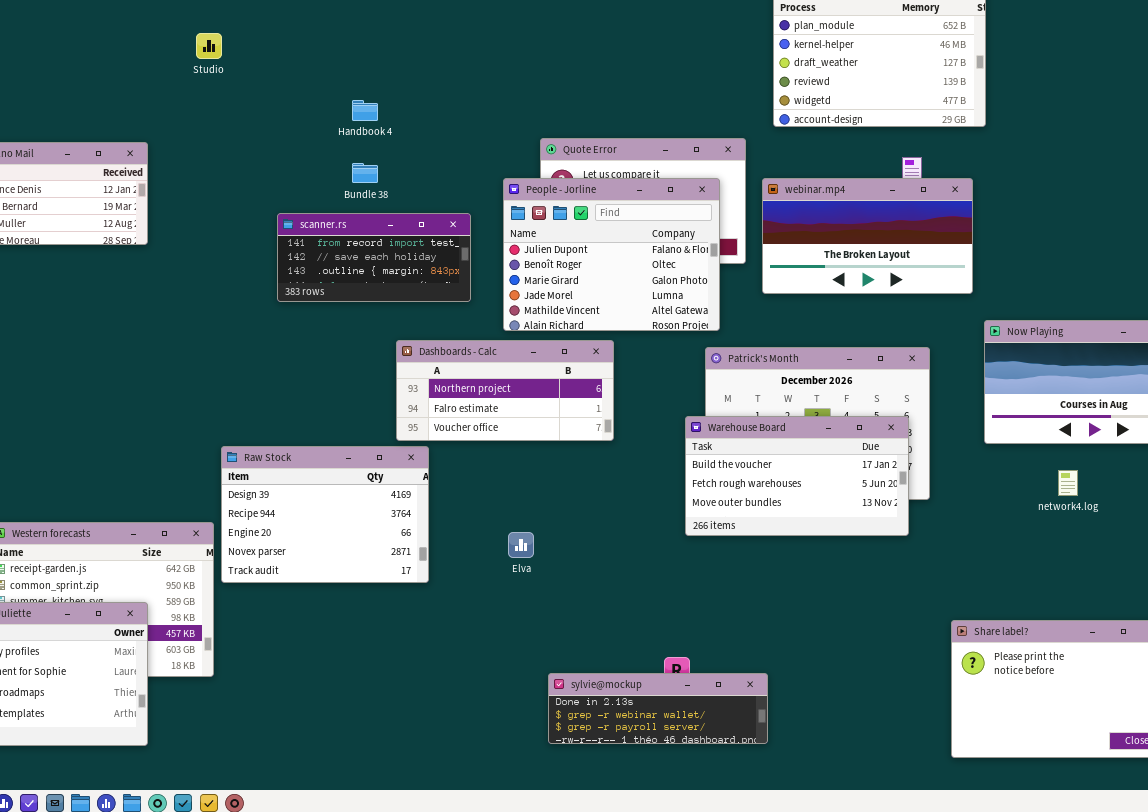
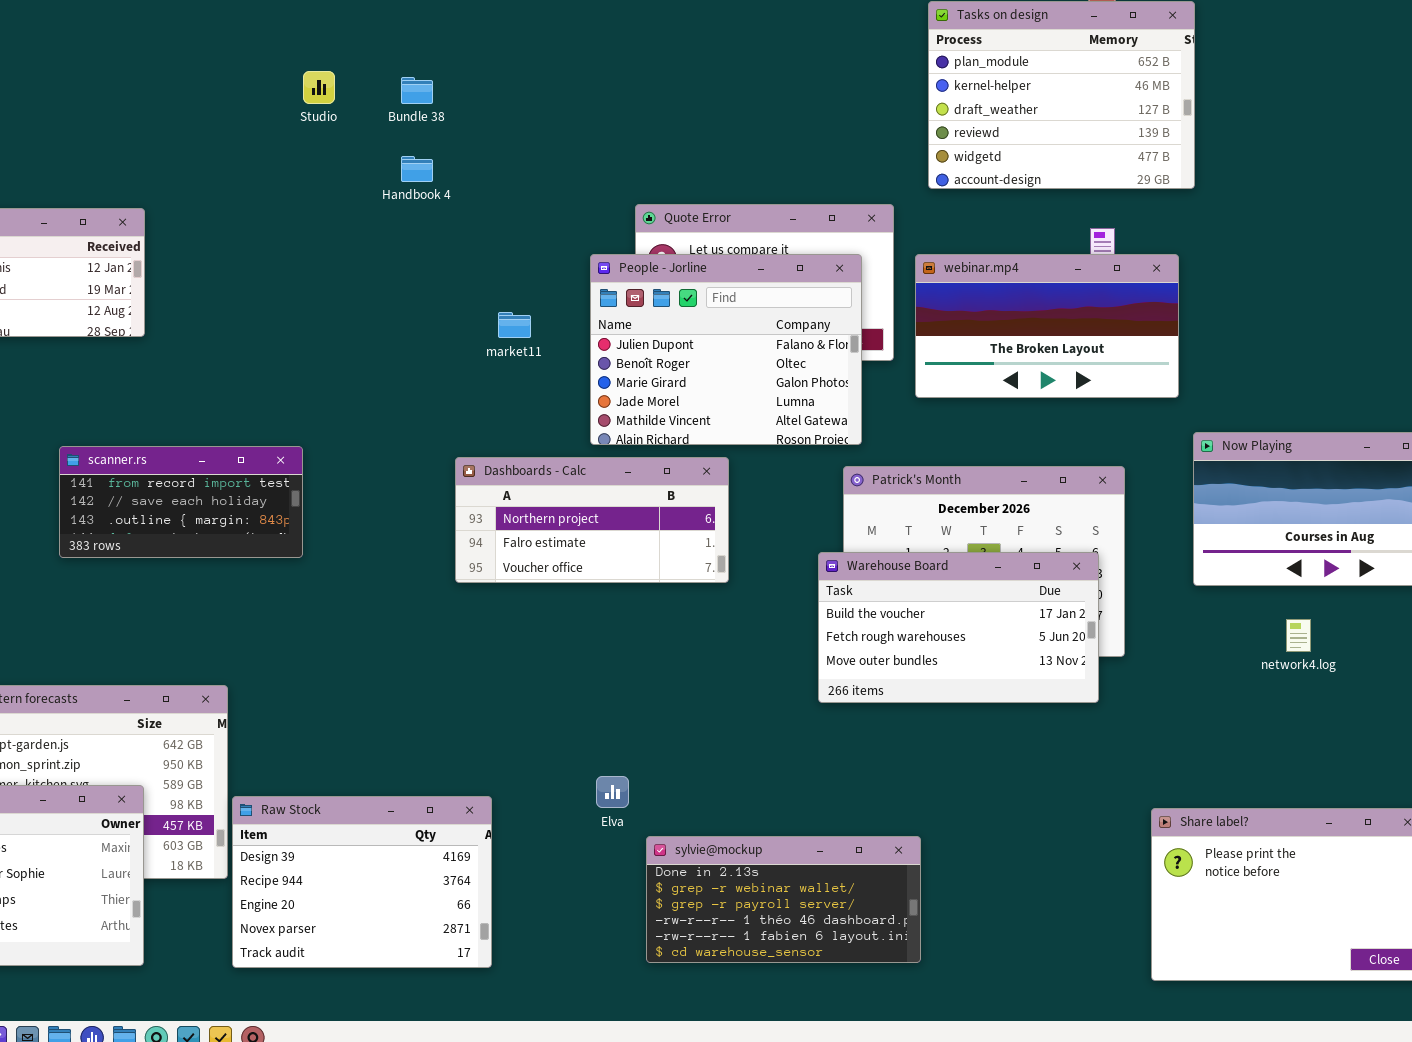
Studio: [196,33,222,59] -> [303,71,335,104], moved
Bundle 38: [352,163,378,183] -> [401,77,433,104], moved
scanner.rs: [277,213,471,302] -> [59,446,303,558], moved
Raw Stock: [221,446,429,583] -> [232,796,492,968], moved
Elva: [508,532,534,558] -> [596,776,629,808], moved
sylvie@mockup: [548,673,768,744] -> [646,836,921,963], resized

